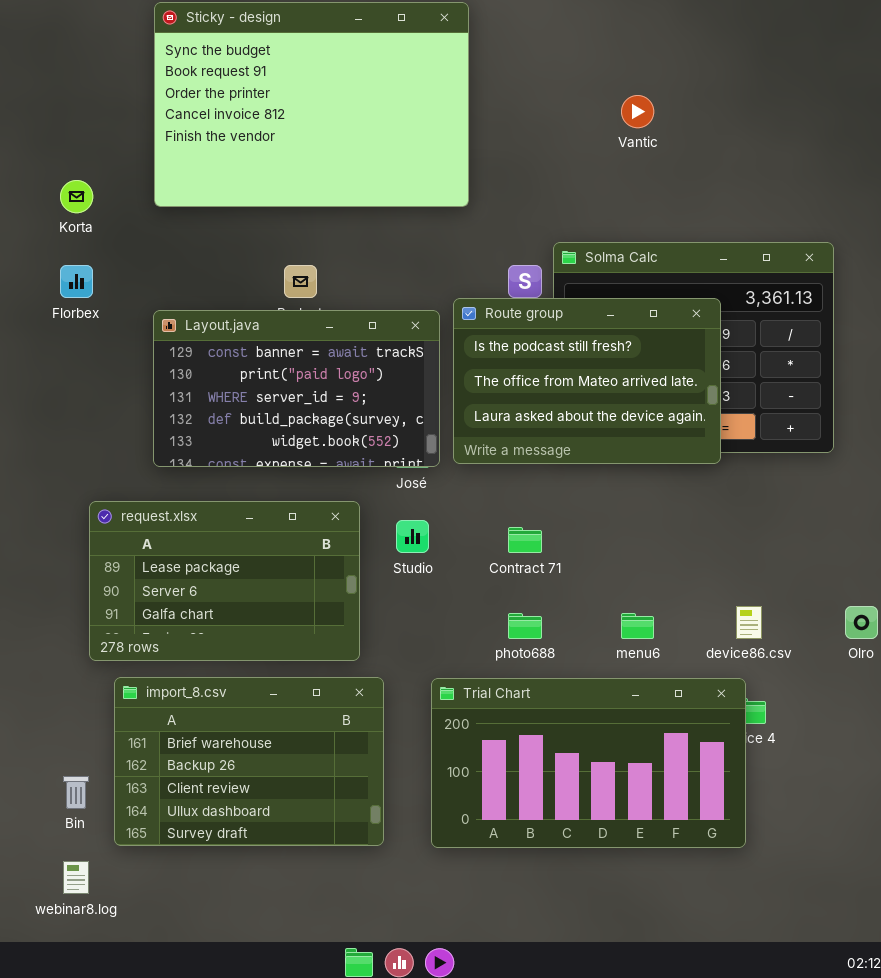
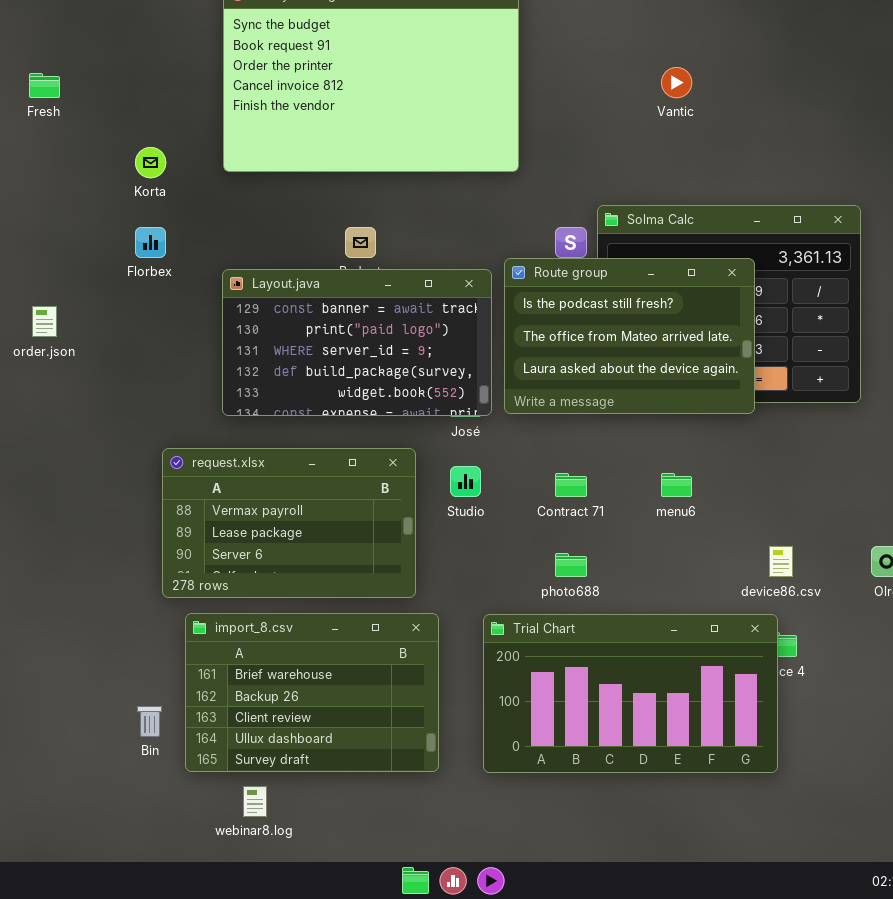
request.xlsx: [89,501,360,661] -> [162,448,416,598], scrolled up 1 row
menu6: [621,613,654,639] -> [661,473,692,497], moved
webinar8.log: [63,861,89,894] -> [243,786,267,817], moved

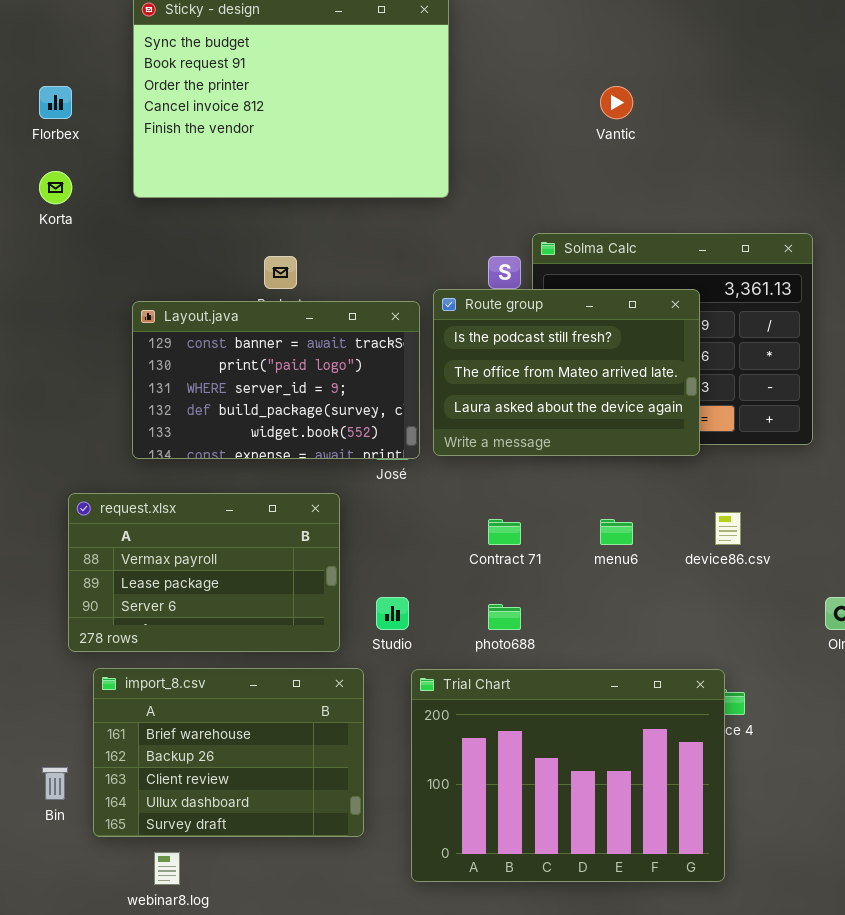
Florbex: [135,227,166,258] -> [39,86,72,119], moved
Studio: [450,466,481,497] -> [376,597,409,630], moved
device86.csv: [769,546,793,577] -> [715,512,741,545], moved
Trial Chart: [483,614,778,773] -> [411,669,725,882], resized

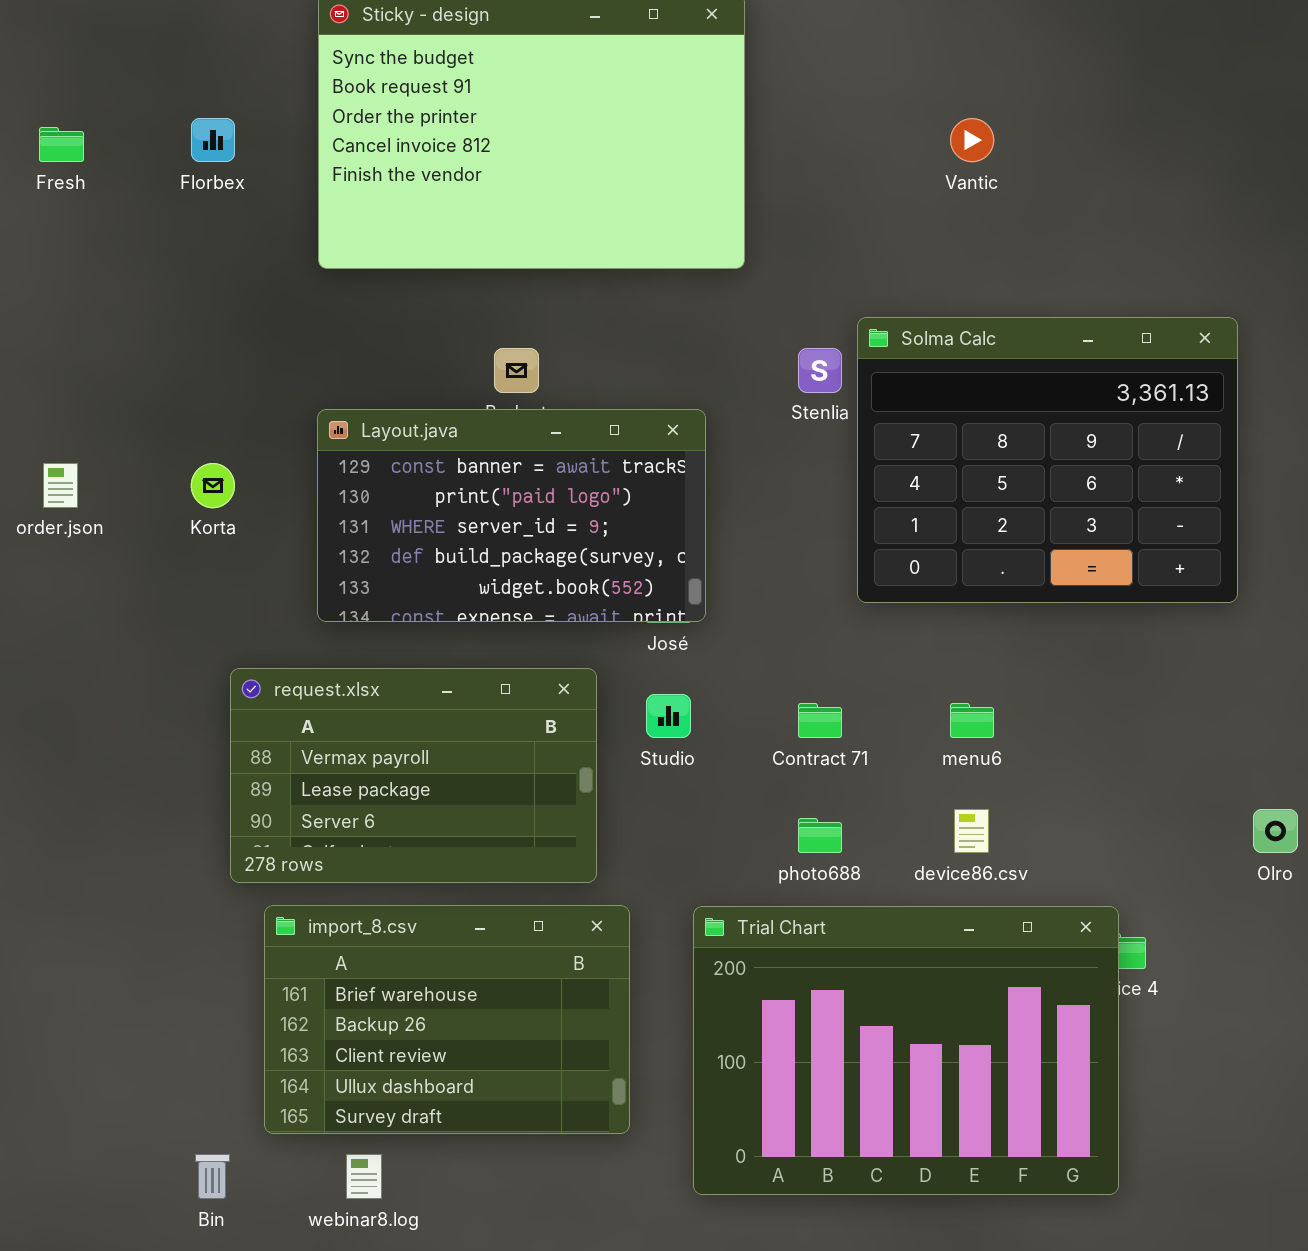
Korta: [39,171,72,204] -> [191,463,235,508], moved
Route group: [433,289,700,456] -> none, closed
device86.csv: [715,512,741,545] -> [954,809,989,853], moved
Studio: [376,597,409,630] -> [646,694,691,738], moved
Bin: [42,767,68,800] -> [195,1154,230,1199], moved

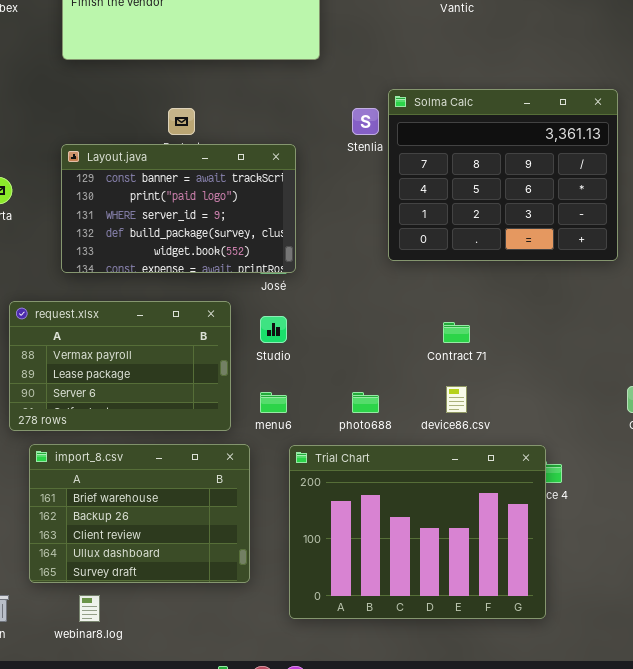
Contract 71: [798,703,842,738] -> [443,322,470,343], moved
menu6: [950,703,994,738] -> [260,392,287,413], moved

